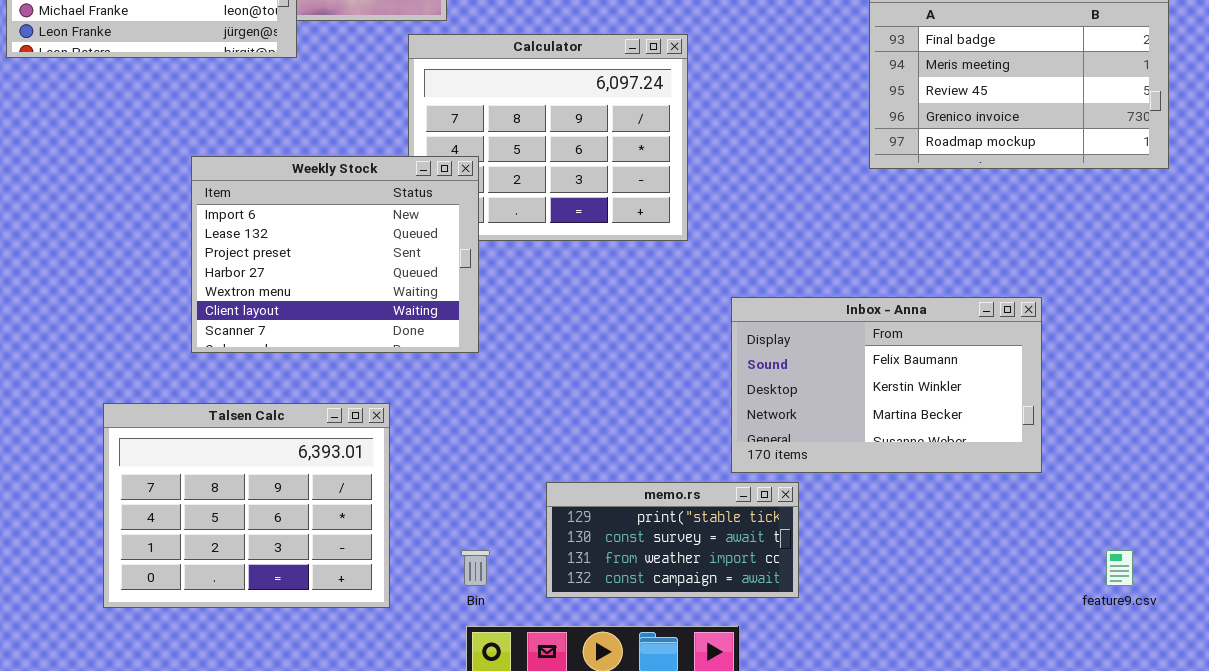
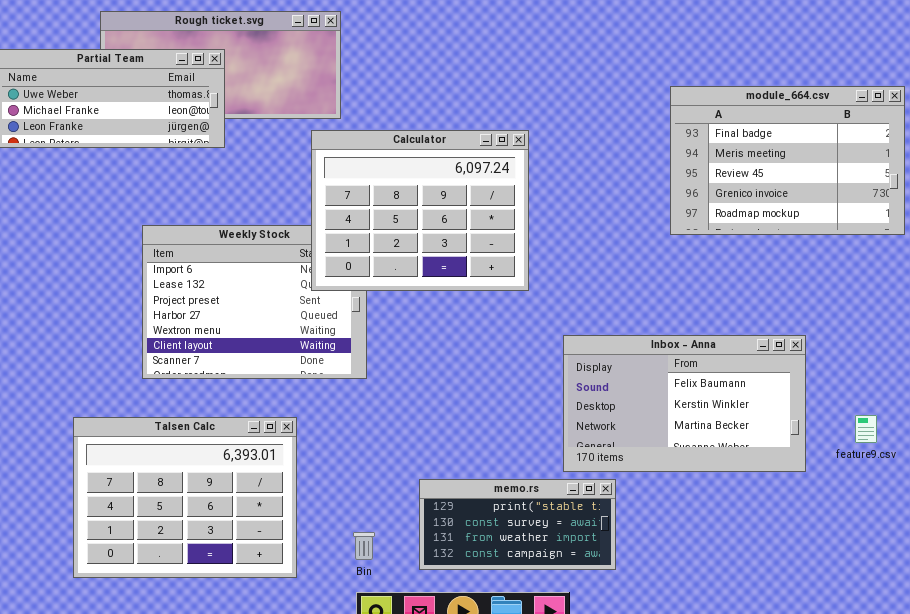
Calculator: [408,34,688,241] -> [311,130,529,291], raised
feature9.csv: [1106,550,1133,586] -> [855,415,877,443], moved

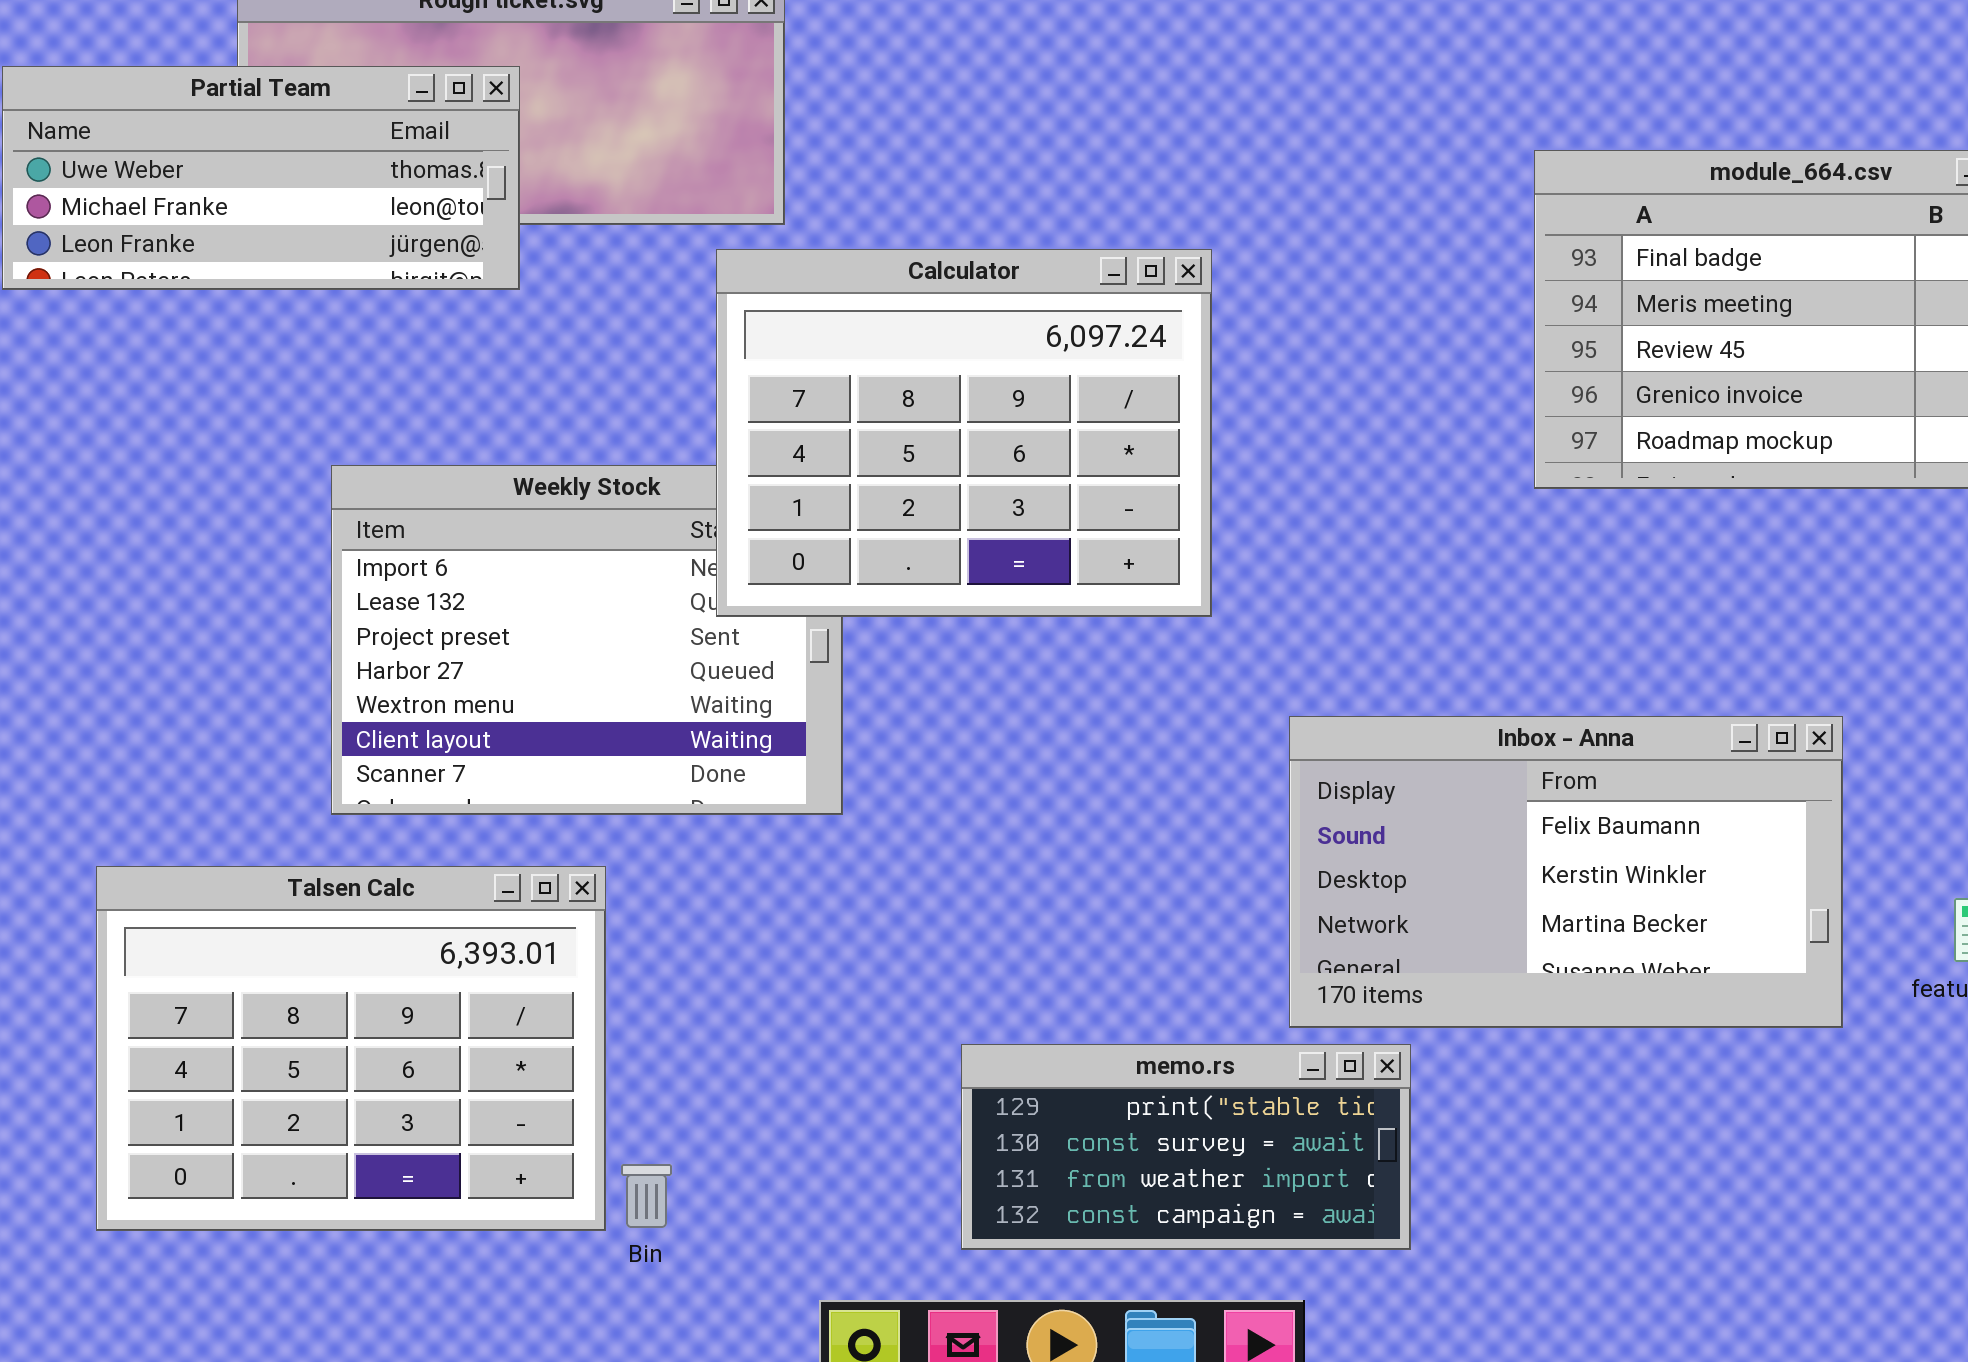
Talsen Calc: [73,417,297,578] -> [96,866,606,1231], moved
Bin: [353,532,375,560] -> [621,1164,672,1228], moved

